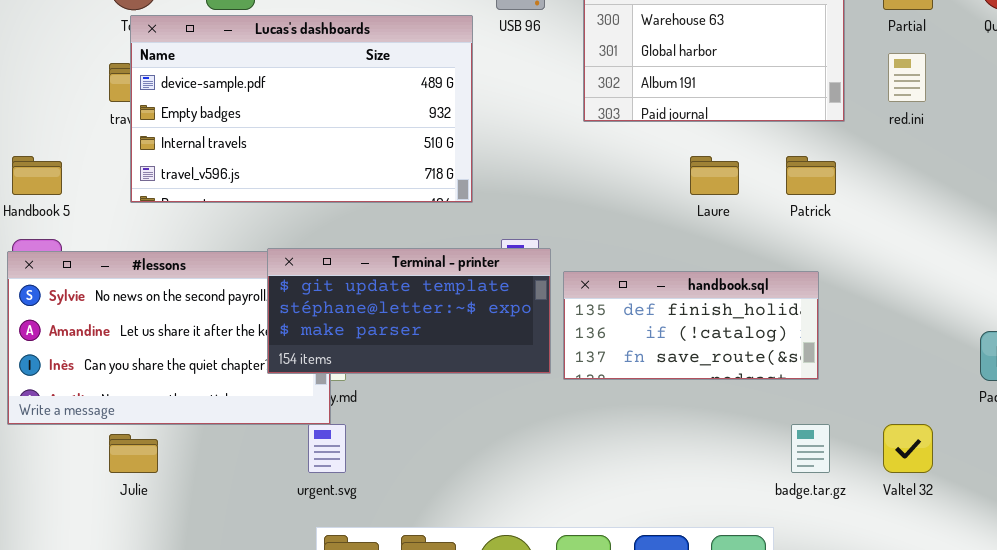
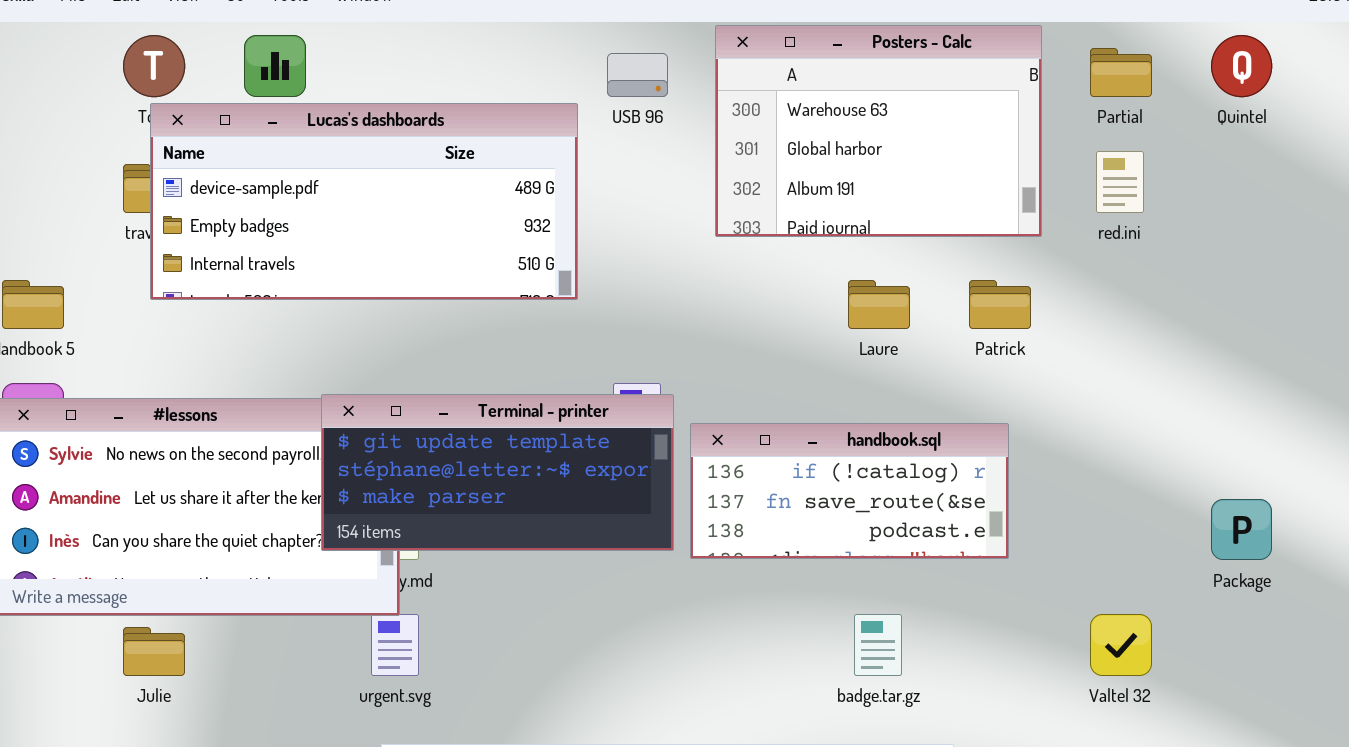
Lucas's dashboards: [130,15,473,203] -> [150,103,578,300], resized
handbook.sql: [563,271,819,380] -> [690,423,1009,559], scrolled down 1 row
badge.tar.gz: [791,424,830,473] -> [854,614,902,676], moved

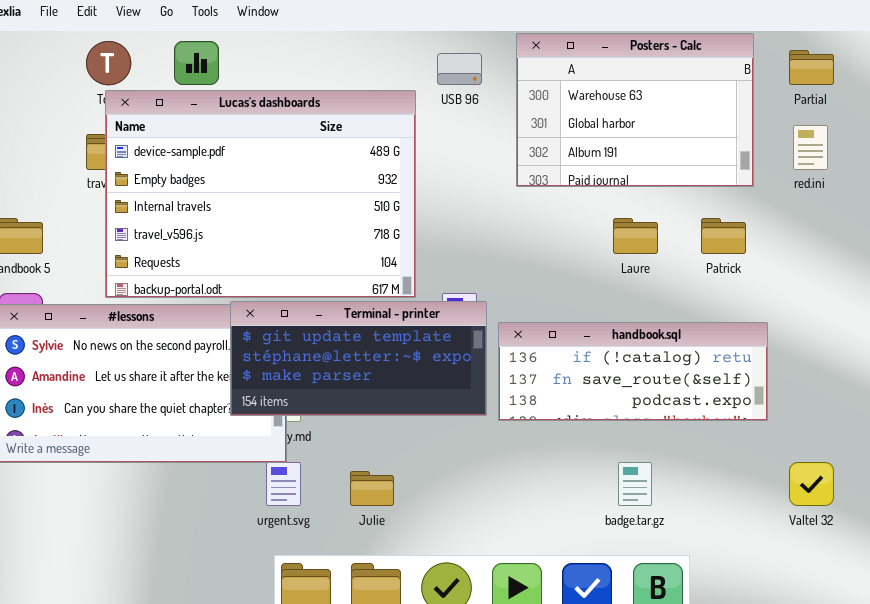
Lucas's dashboards: [150,103,578,300] -> [105,90,416,298], resized
handbook.sql: [690,423,1009,559] -> [498,322,768,421], resized
Julie: [123,627,185,676] -> [350,471,394,506], moved

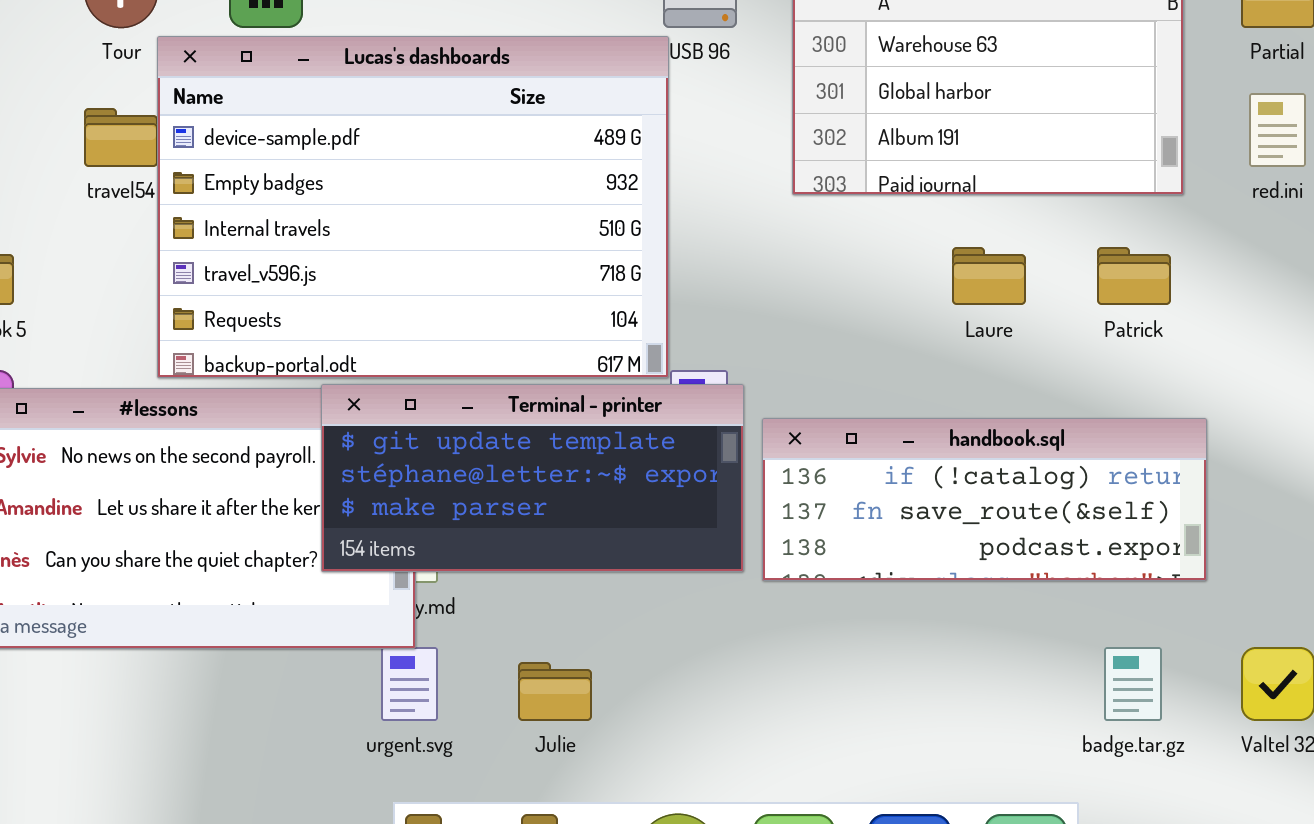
Lucas's dashboards: [105,90,416,298] -> [157,36,669,378], moved
badge.tar.gz: [618,462,652,506] -> [1104,647,1162,721], moved

